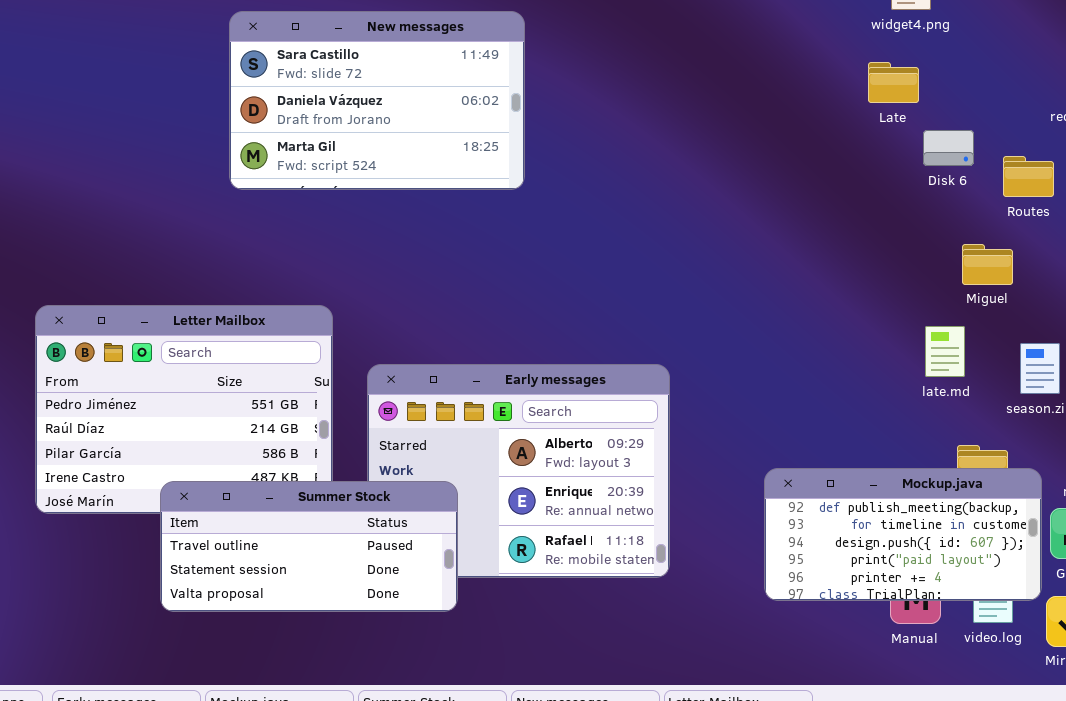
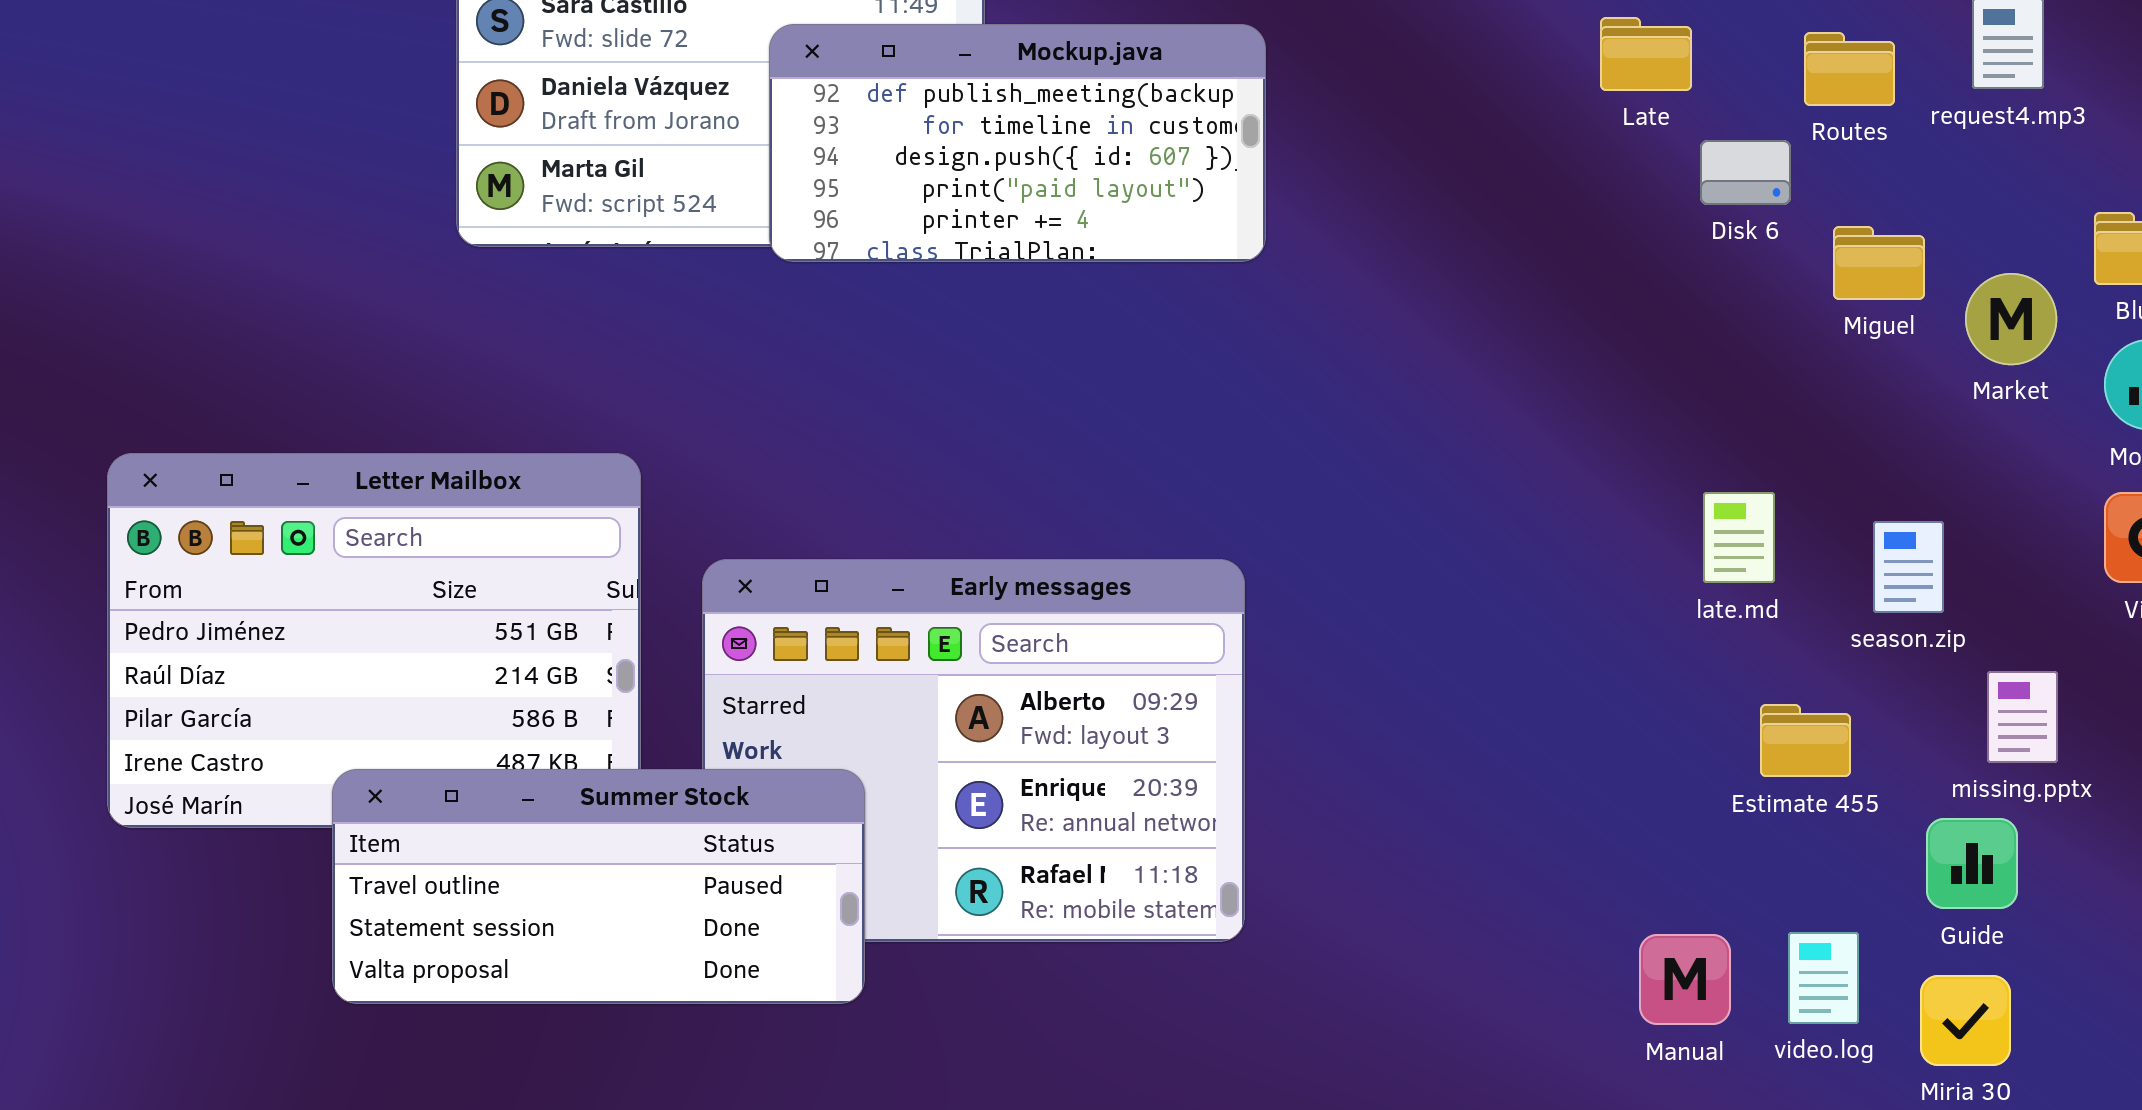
Routes: [1003,156,1054,197] -> [1804,32,1895,106], moved
Miguel: [962,244,1013,285] -> [1833,226,1925,300], moved
Mockup.java: [764,468,1042,601] -> [769,24,1266,262], moved

